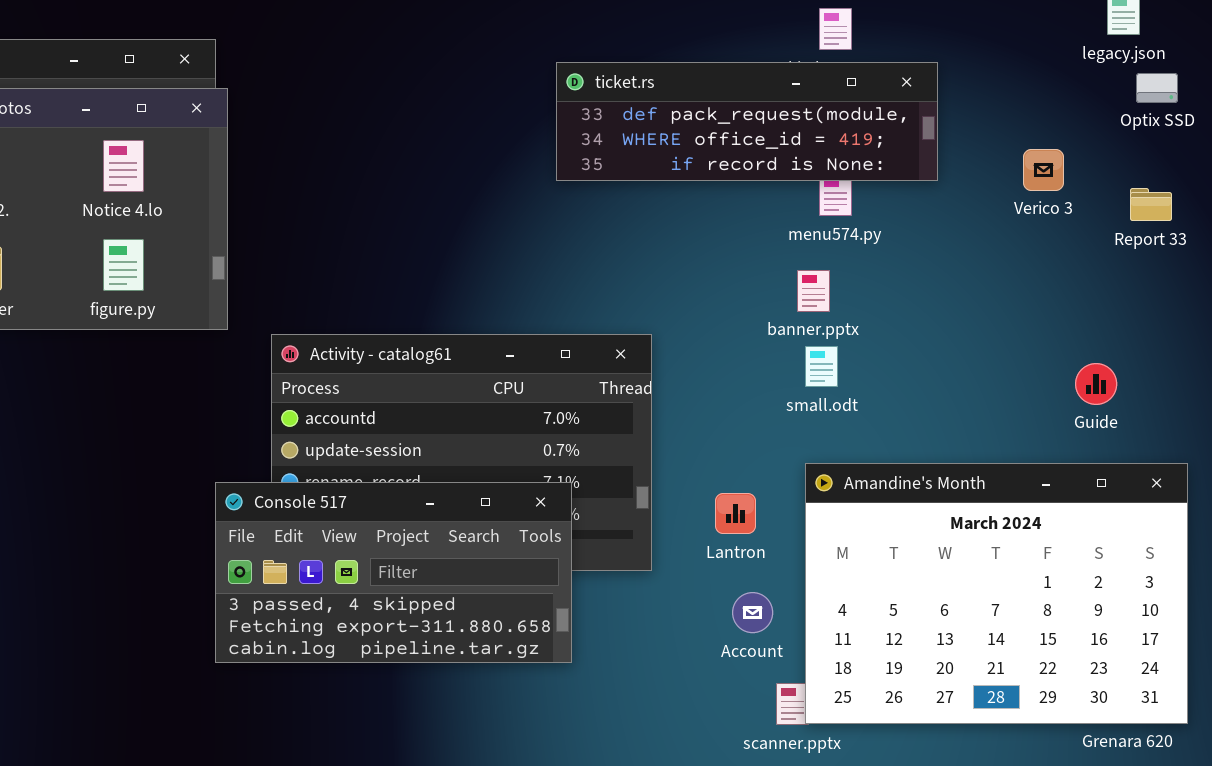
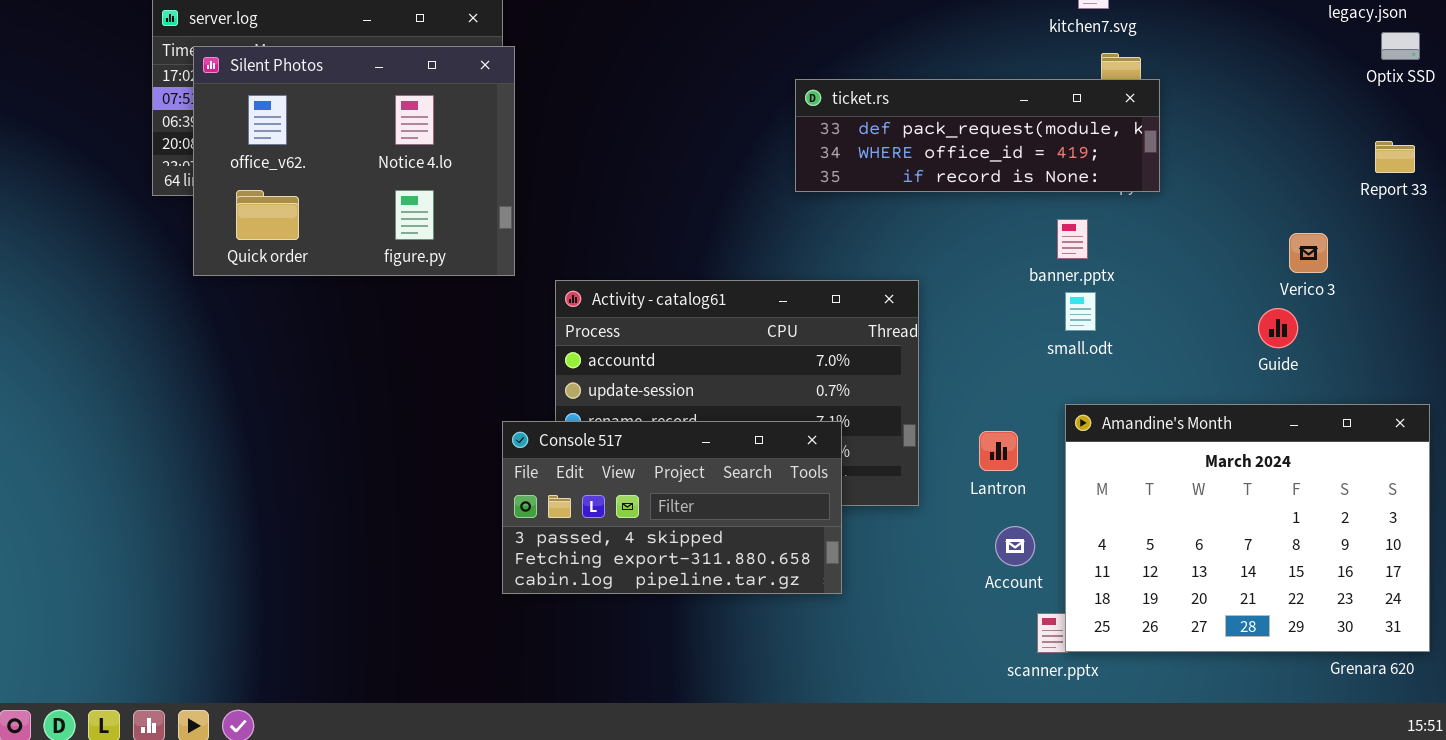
ticket.rs: [556,62,938,181] -> [795,79,1160,192], moved
Verico 3: [1023,149,1064,191] -> [1289,233,1328,273], moved
Guide: [1075,363,1117,405] -> [1258,308,1298,348], moved

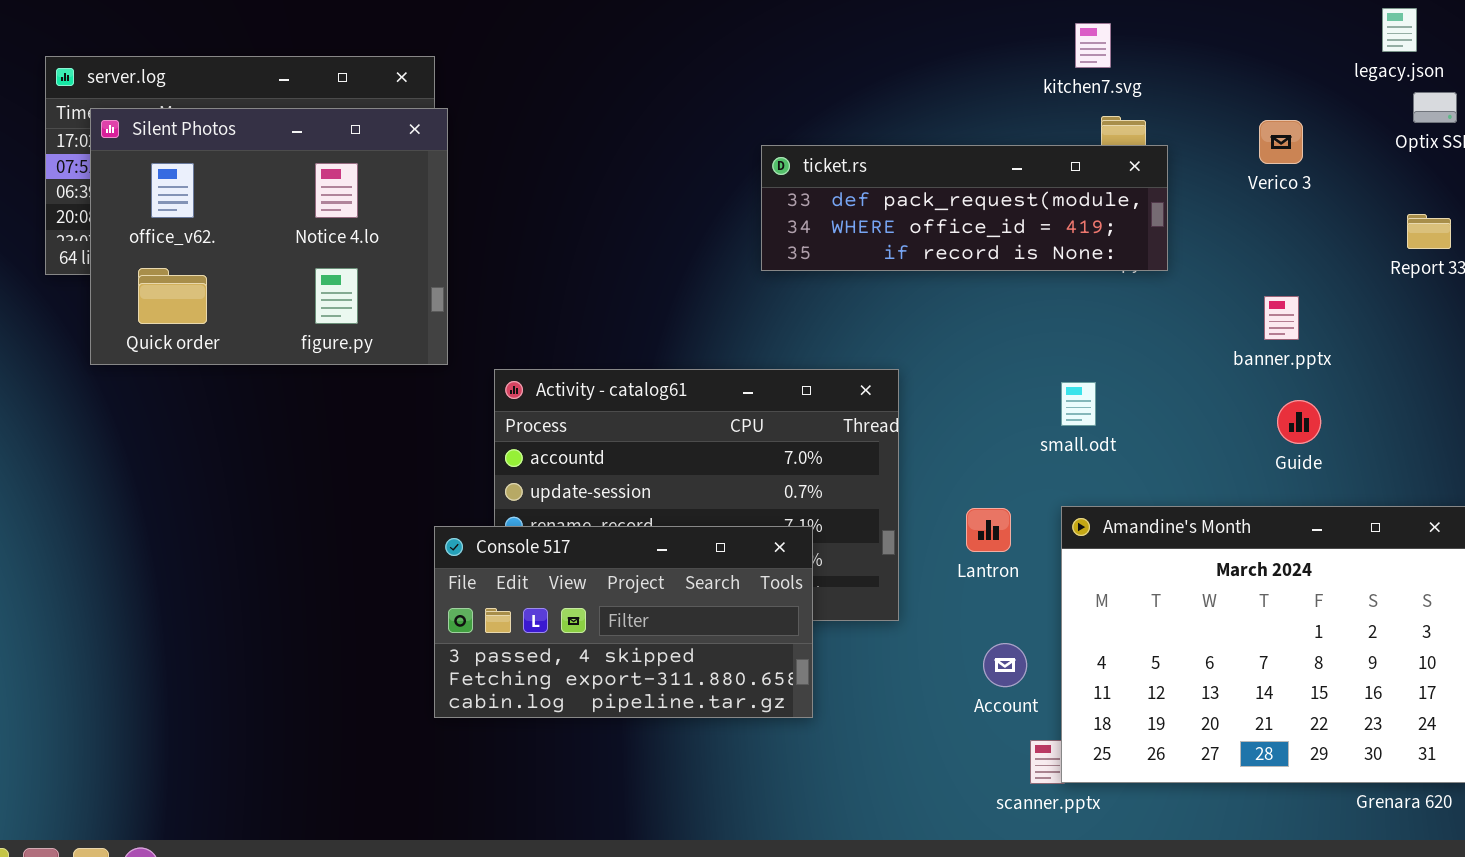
banner.pptx: [1057,219,1088,259] -> [1264,296,1299,340], moved
Verico 3: [1289,233,1328,273] -> [1259,120,1303,164], moved
Lantron: [979,431,1018,471] -> [966,508,1011,552], moved

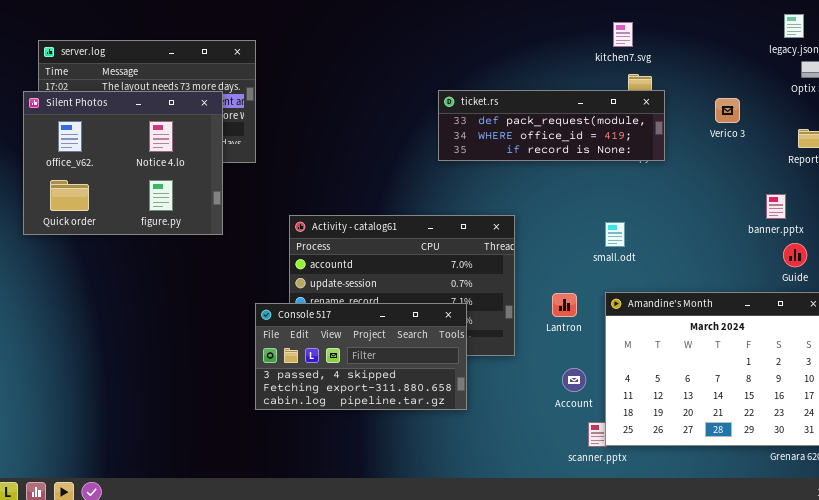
Silent Photos: [90,108,448,365] -> [23,91,223,235], moved
Verico 3: [1259,120,1303,164] -> [715,98,740,123], moved
banner.pptx: [1264,296,1299,340] -> [766,194,786,219], moved
Guide: [1277,400,1321,444] -> [783,243,807,267], moved

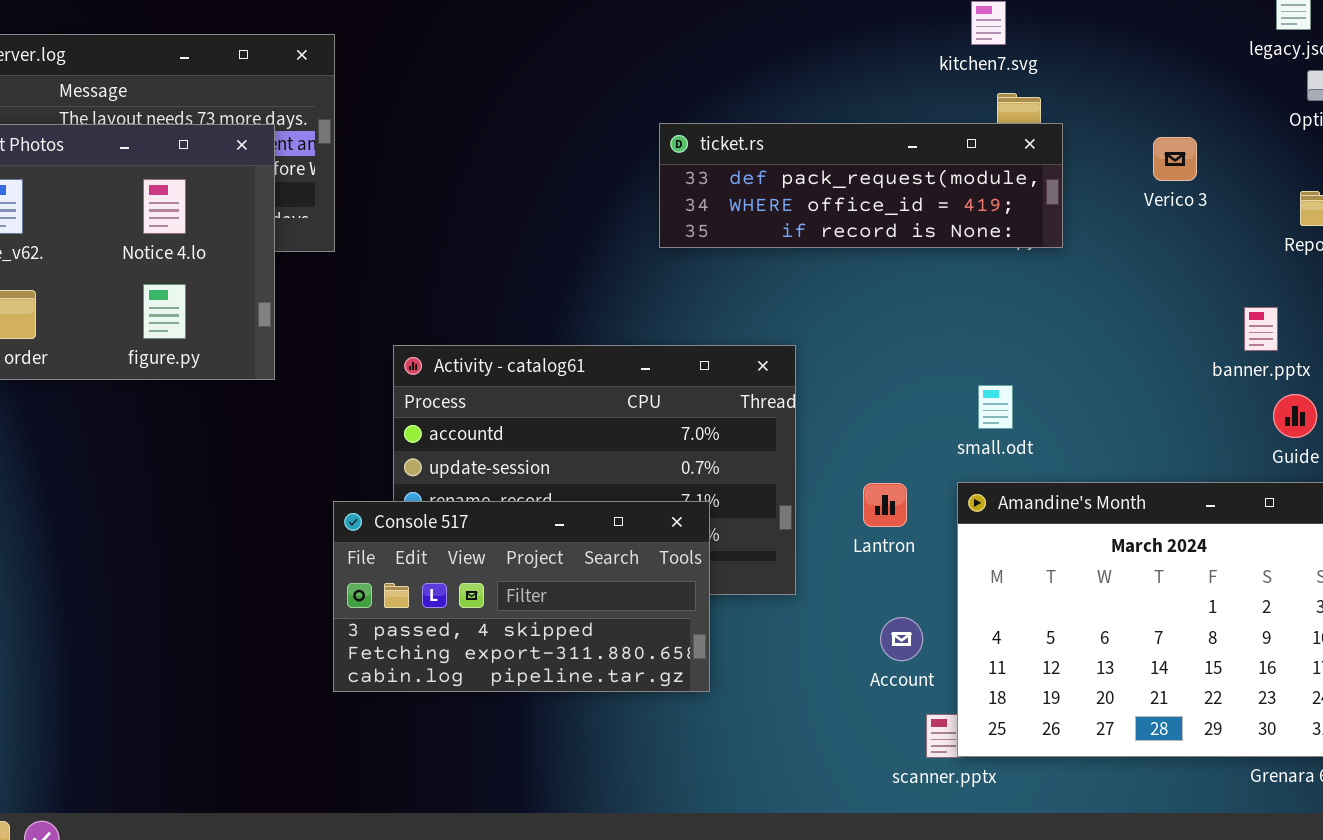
small.odt: [605,222,625,247] -> [978,385,1013,429], moved

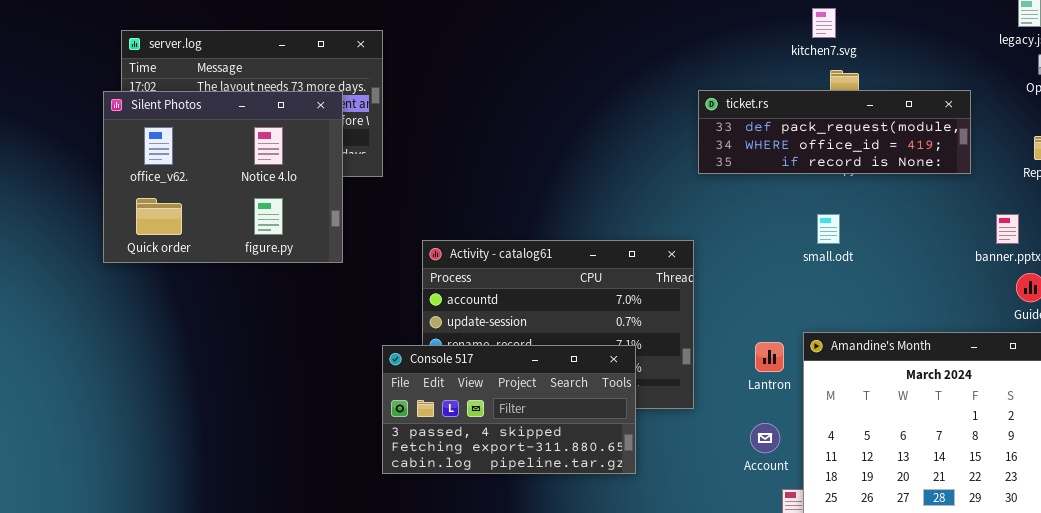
ticket.rs: [659,123,1063,248] -> [698,90,971,174], moved
small.odt: [978,385,1013,429] -> [817,214,840,244], moved
Lantron: [863,483,907,527] -> [755,342,784,372], moved

